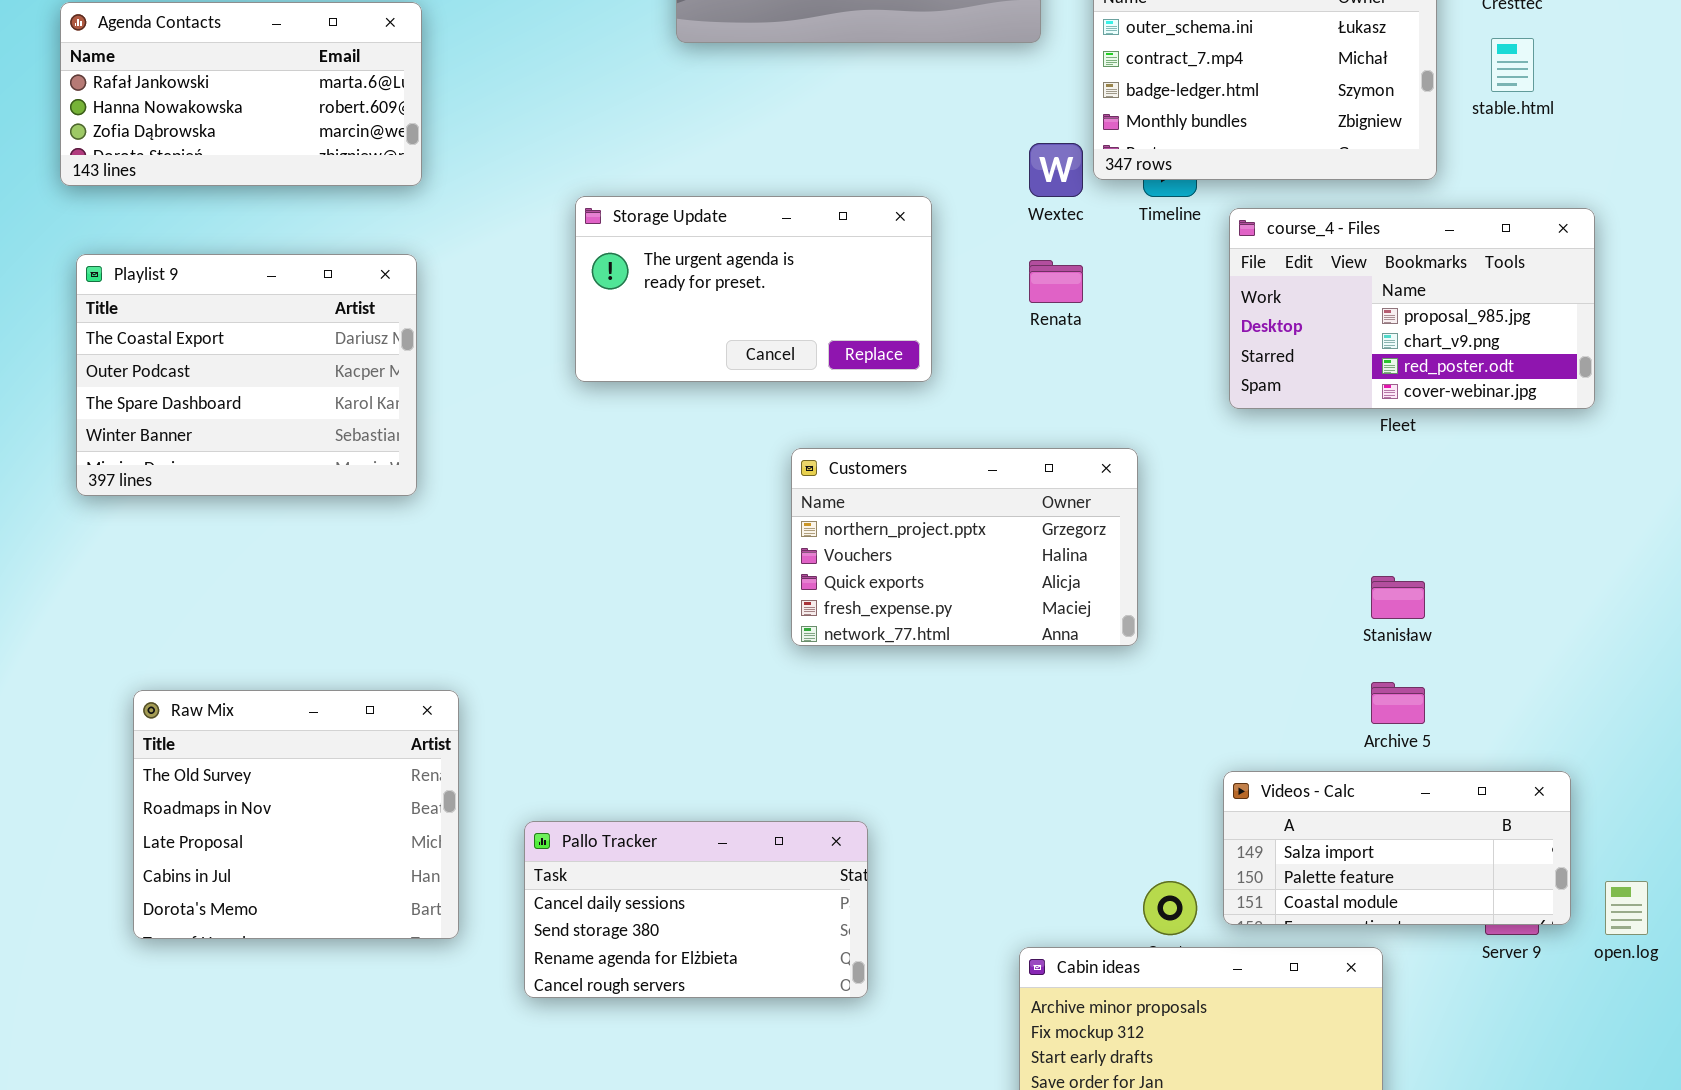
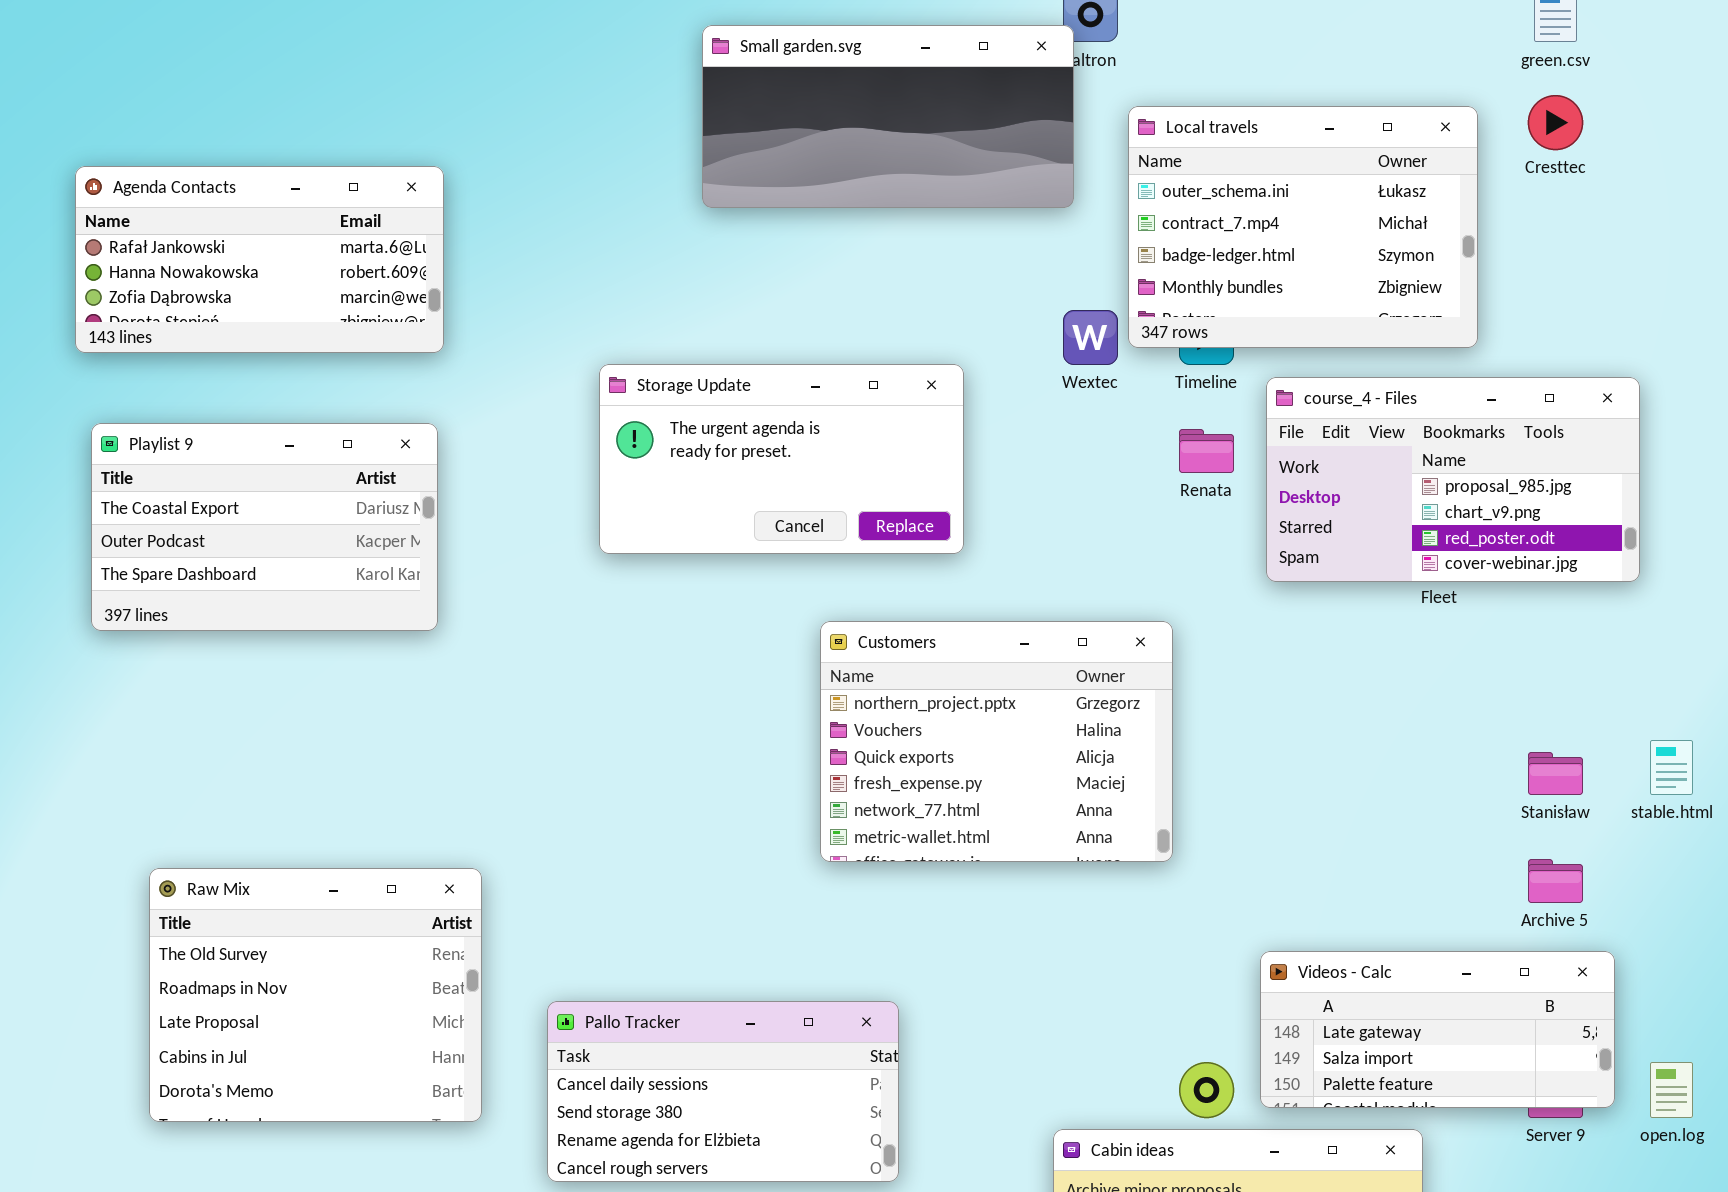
stable.html: [1491,38,1534,92] -> [1650,740,1693,795], moved
Playlist 9: [76,254,417,496] -> [91,423,438,631], resized
Renata: [1029,260,1083,303] -> [1179,429,1234,473], moved
Customers: [791,448,1138,646] -> [820,621,1173,862], resized
Stanisław: [1371,576,1425,619] -> [1528,752,1583,795], moved
Archive 5: [1371,682,1425,724] -> [1528,859,1583,903], moved
Videos - Calc: [1223,771,1571,925] -> [1260,951,1615,1108], scrolled up 1 row

